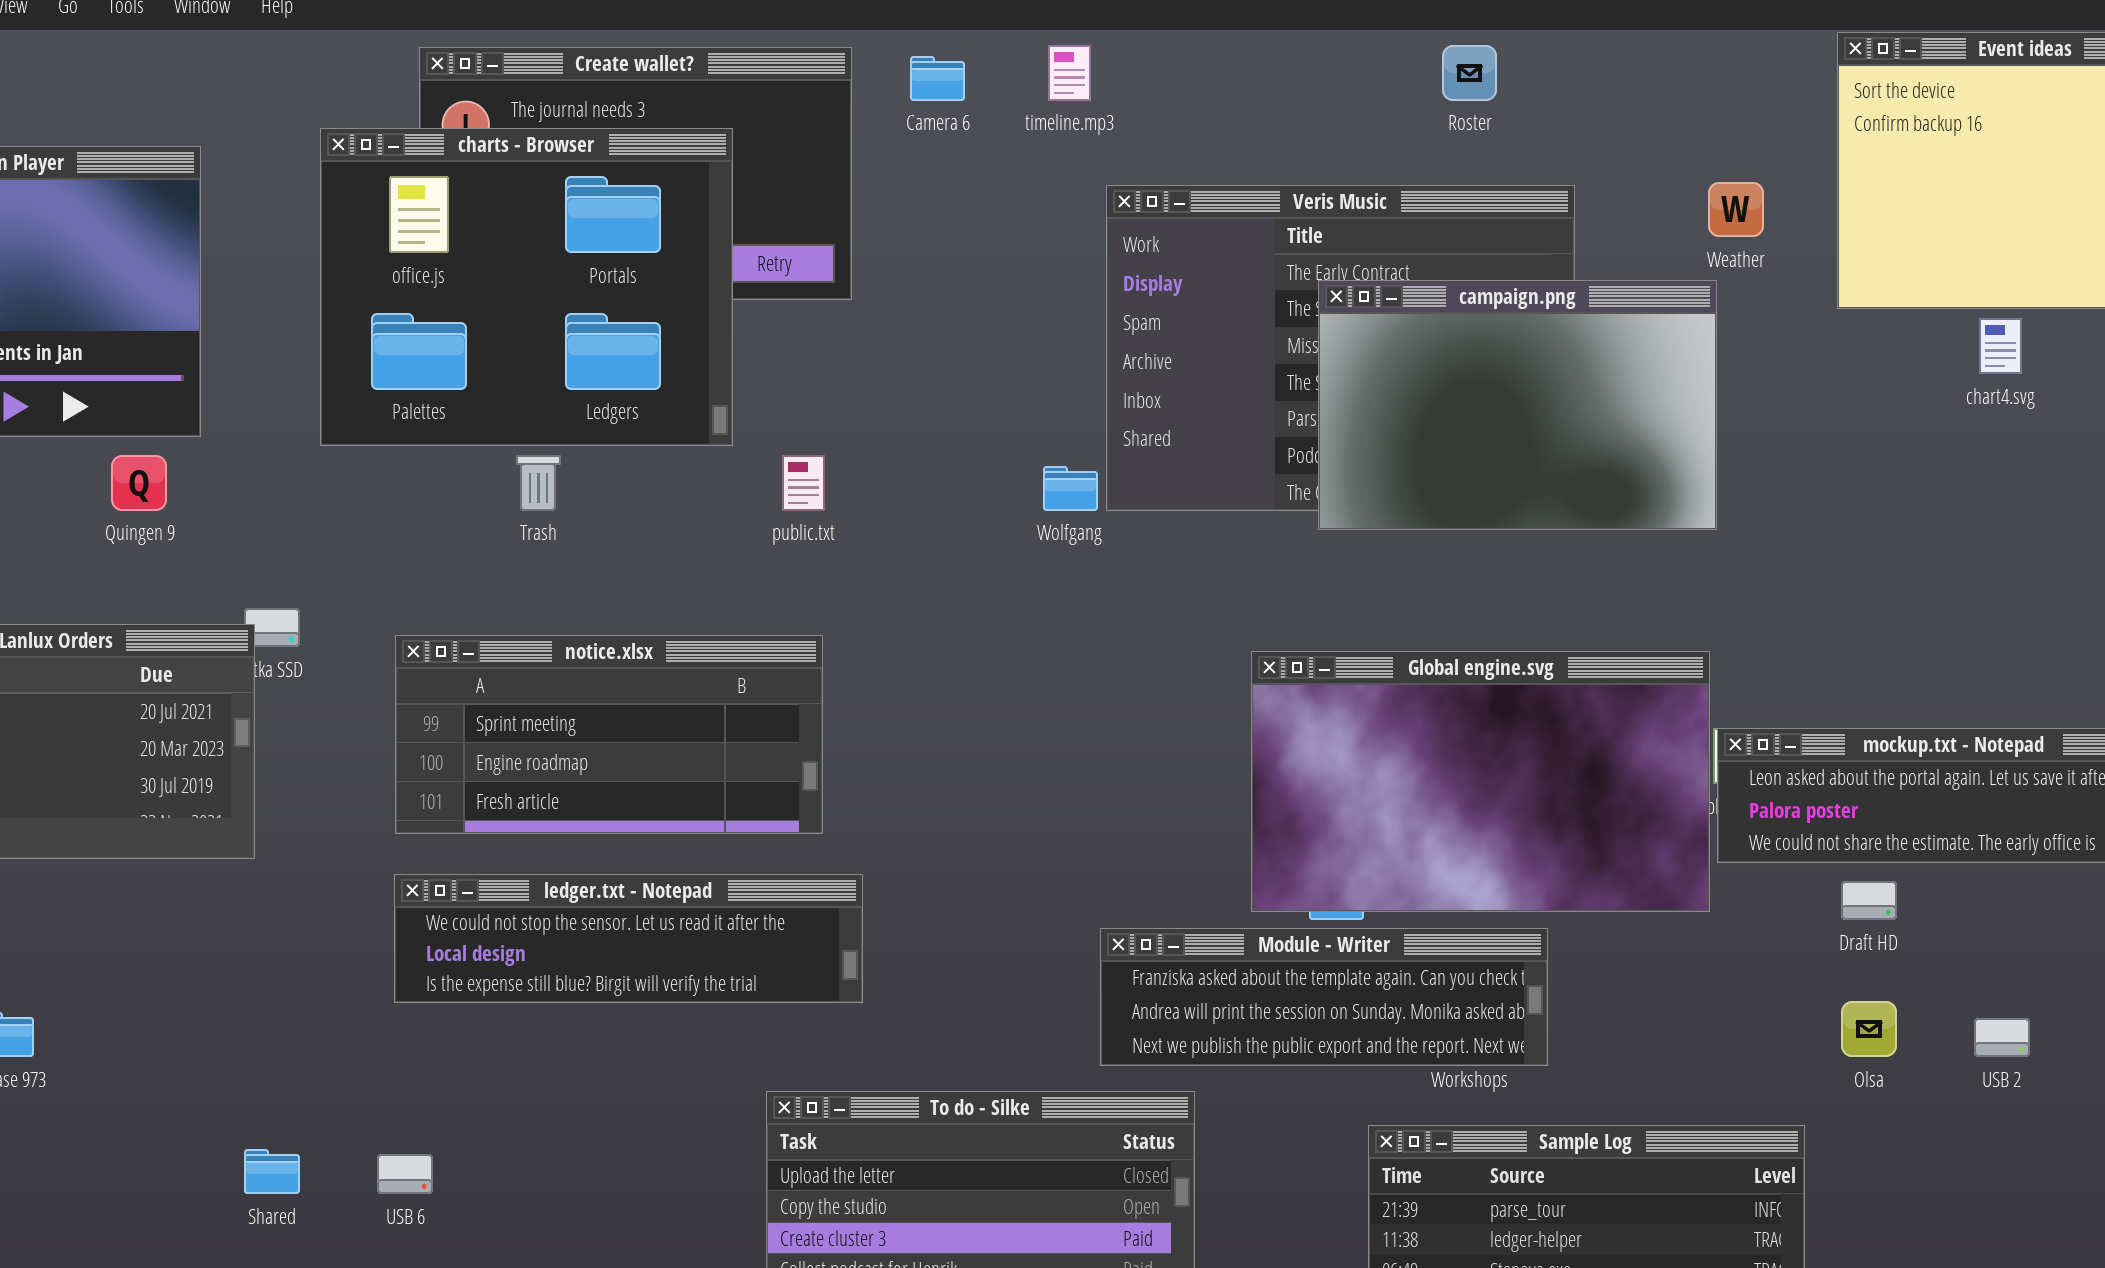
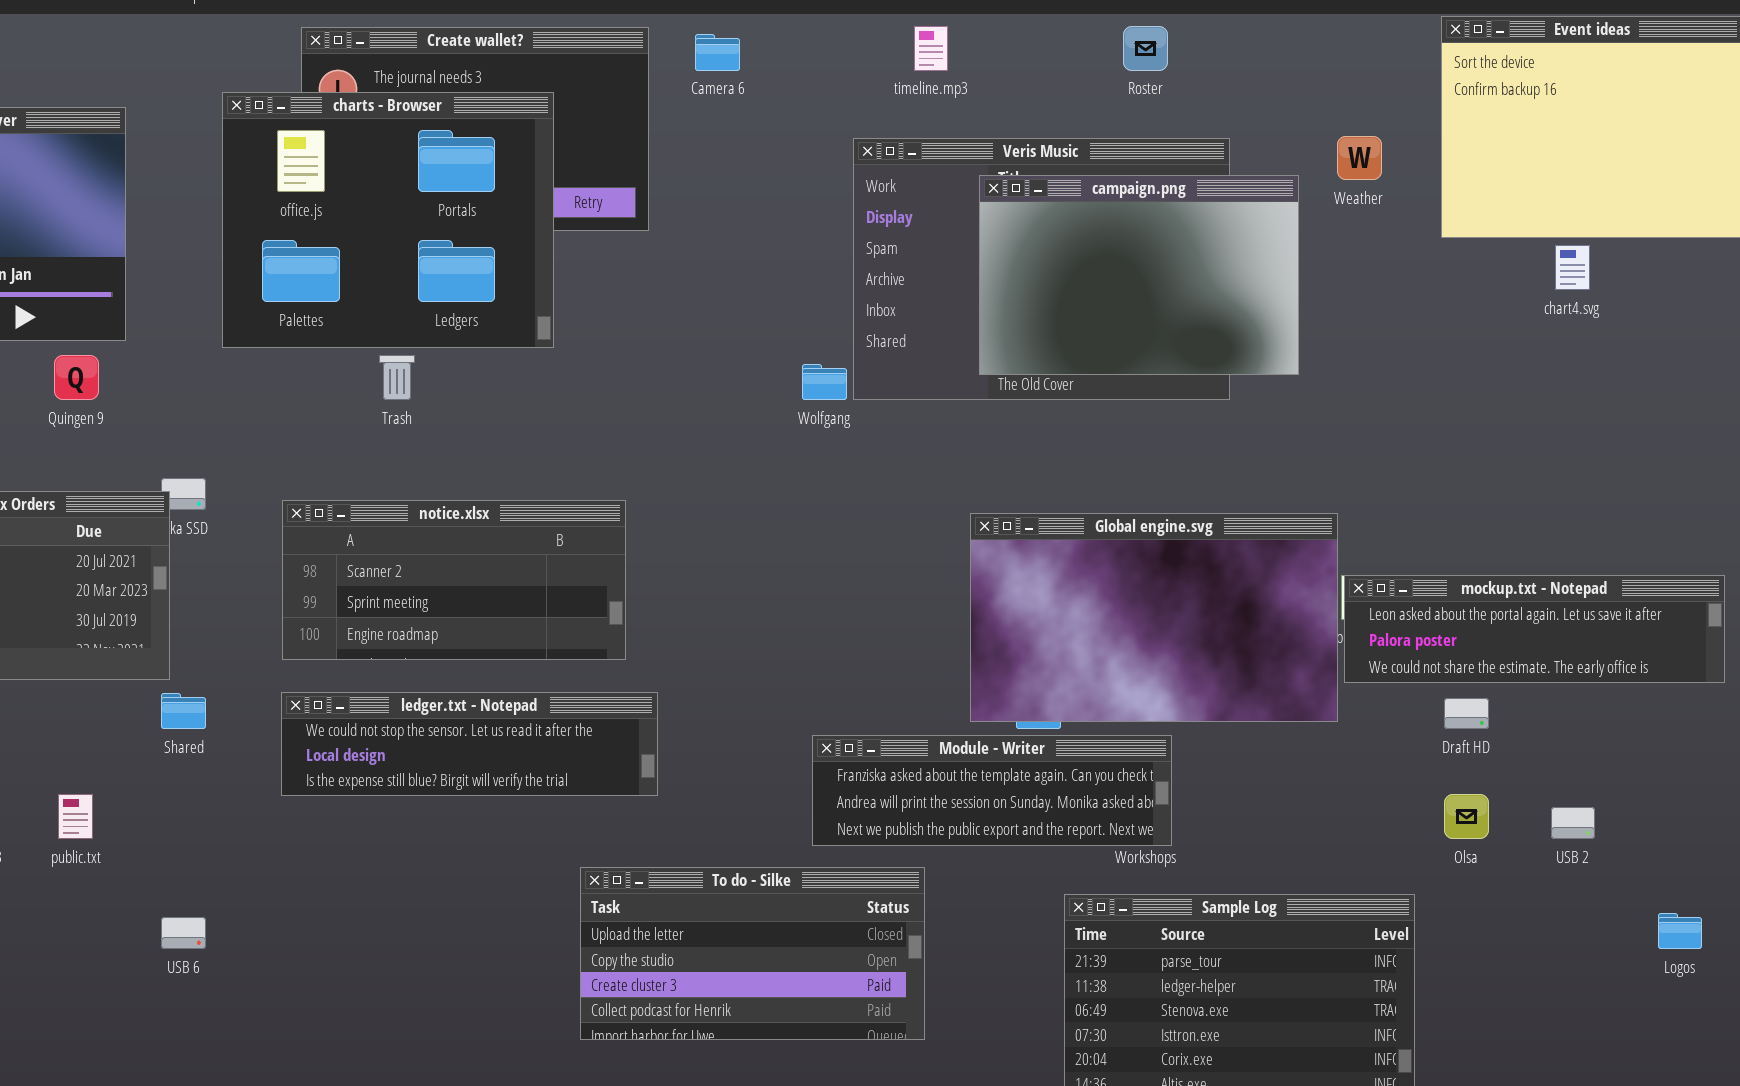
timeline.mp3: [1048,45,1091,101] -> [914,26,948,71], moved
campaign.png: [1318,280,1717,530] -> [979,175,1299,375], moved
public.txt: [782,455,825,511] -> [58,794,93,839], moved
notice.xlsx: [395,635,823,834] -> [282,500,626,660], scrolled up 1 row
Module - Writer: [1100,928,1548,1066] -> [812,735,1172,846], moved
Shared: [244,1149,300,1194] -> [161,693,206,729], moved
USB 6: [377,1154,433,1194] -> [161,917,206,949], moved

